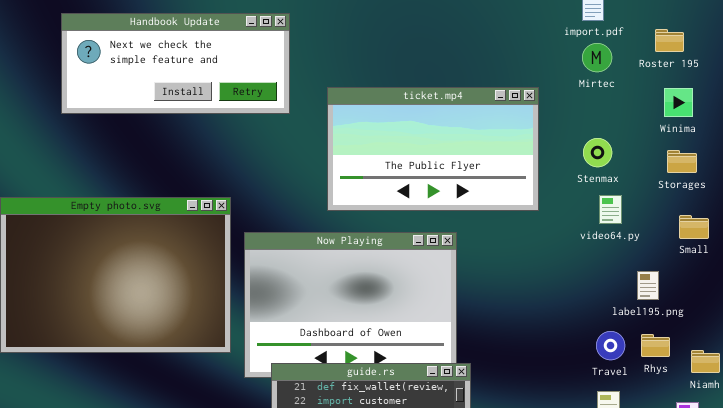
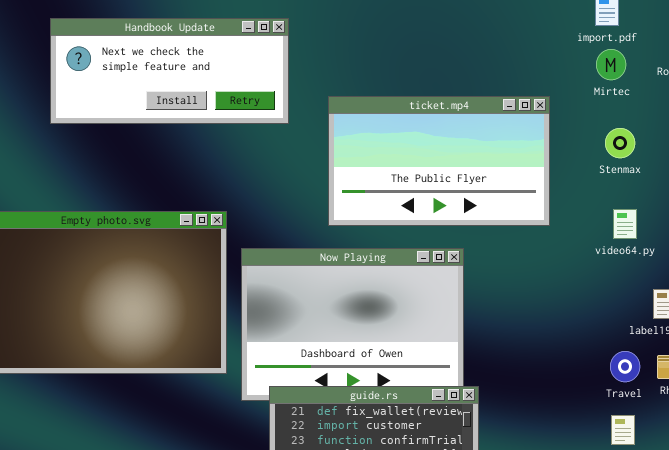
Stenmax: [583,138,612,167] -> [605,128,635,158], moved

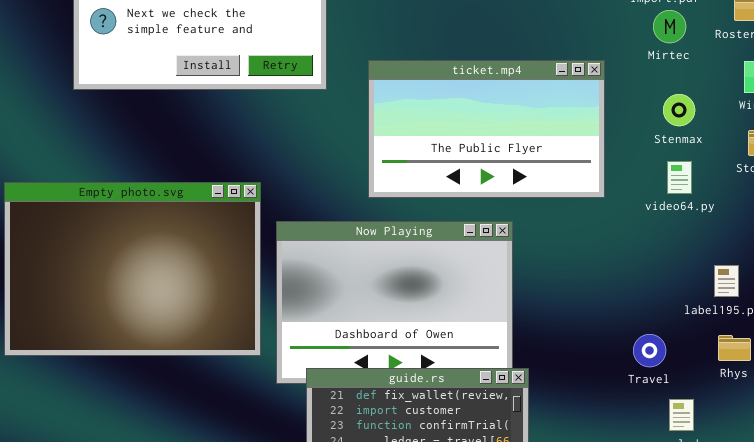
video64.py: [613,209,637,239] -> [667,161,692,194], moved
Travel: [610,351,640,382] -> [633,334,666,367], moved

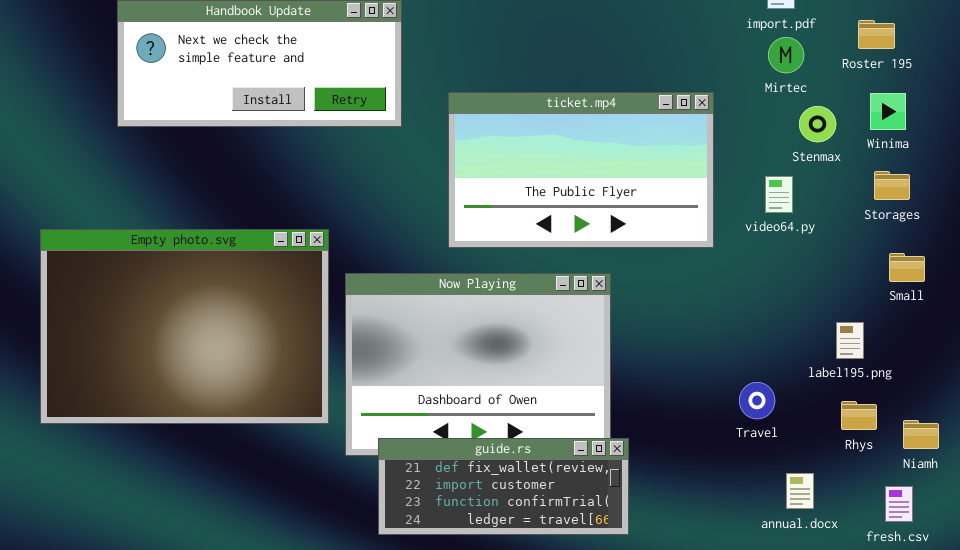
Stenmax: [663,94,695,126] -> [799,106,836,142], moved
video64.py: [667,161,692,194] -> [765,176,793,213], moved
Travel: [633,334,666,367] -> [739,382,775,419], moved

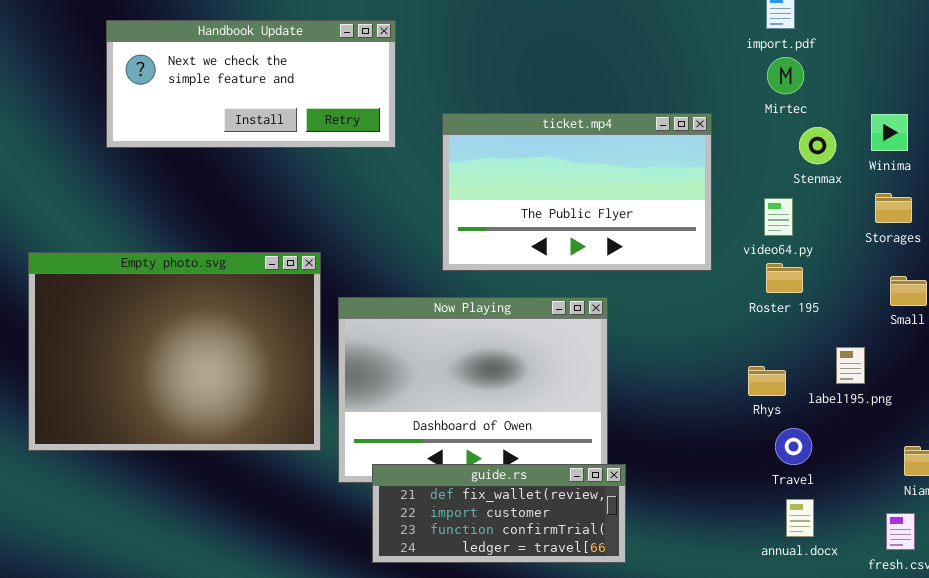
Roster 195: [858,20,895,49] -> [766,263,803,293], moved
Travel: [739,382,775,419] -> [775,428,812,465], moved
Rhys: [841,401,877,430] -> [748,366,786,396], moved

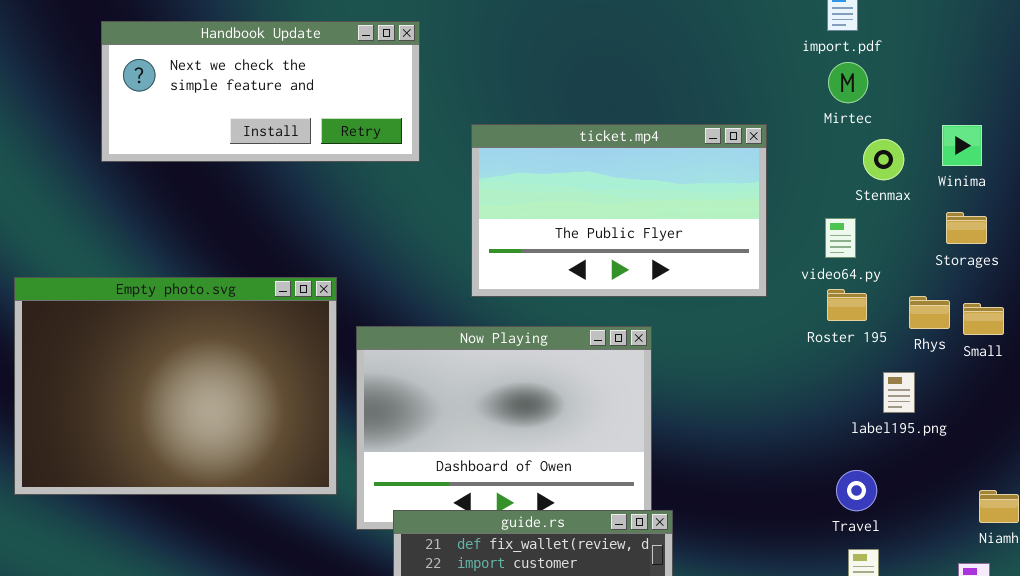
label195.png: [836,347,865,384] -> [883,372,915,413], moved
Rhys: [748,366,786,396] -> [909,296,950,329], moved

